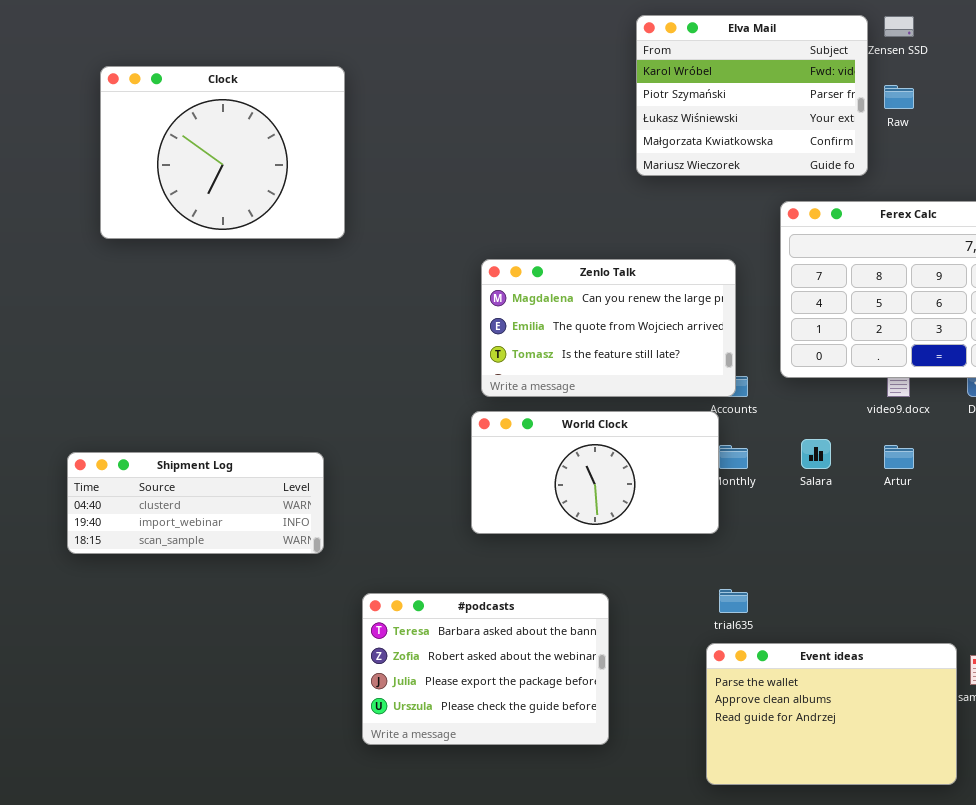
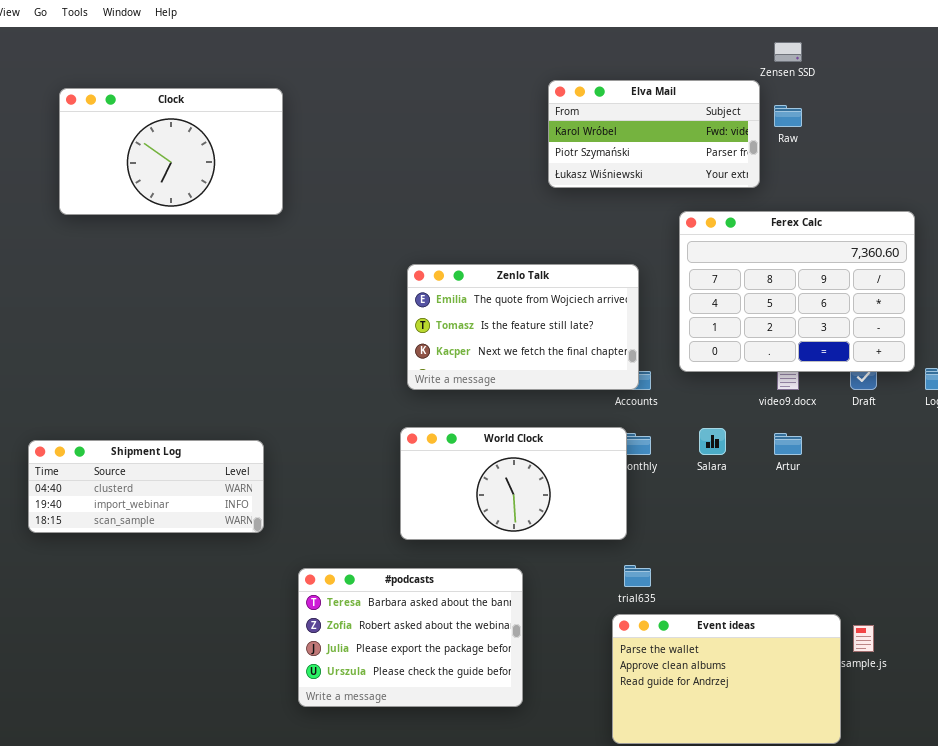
Elva Mail: [636,15,868,176] -> [548,80,760,188], resized
Clock: [100,66,345,239] -> [59,88,283,215], resized
Zenlo Talk: [481,259,736,397] -> [407,264,639,390], scrolled down 1 row
World Clock: [471,411,719,534] -> [400,427,627,540], moved

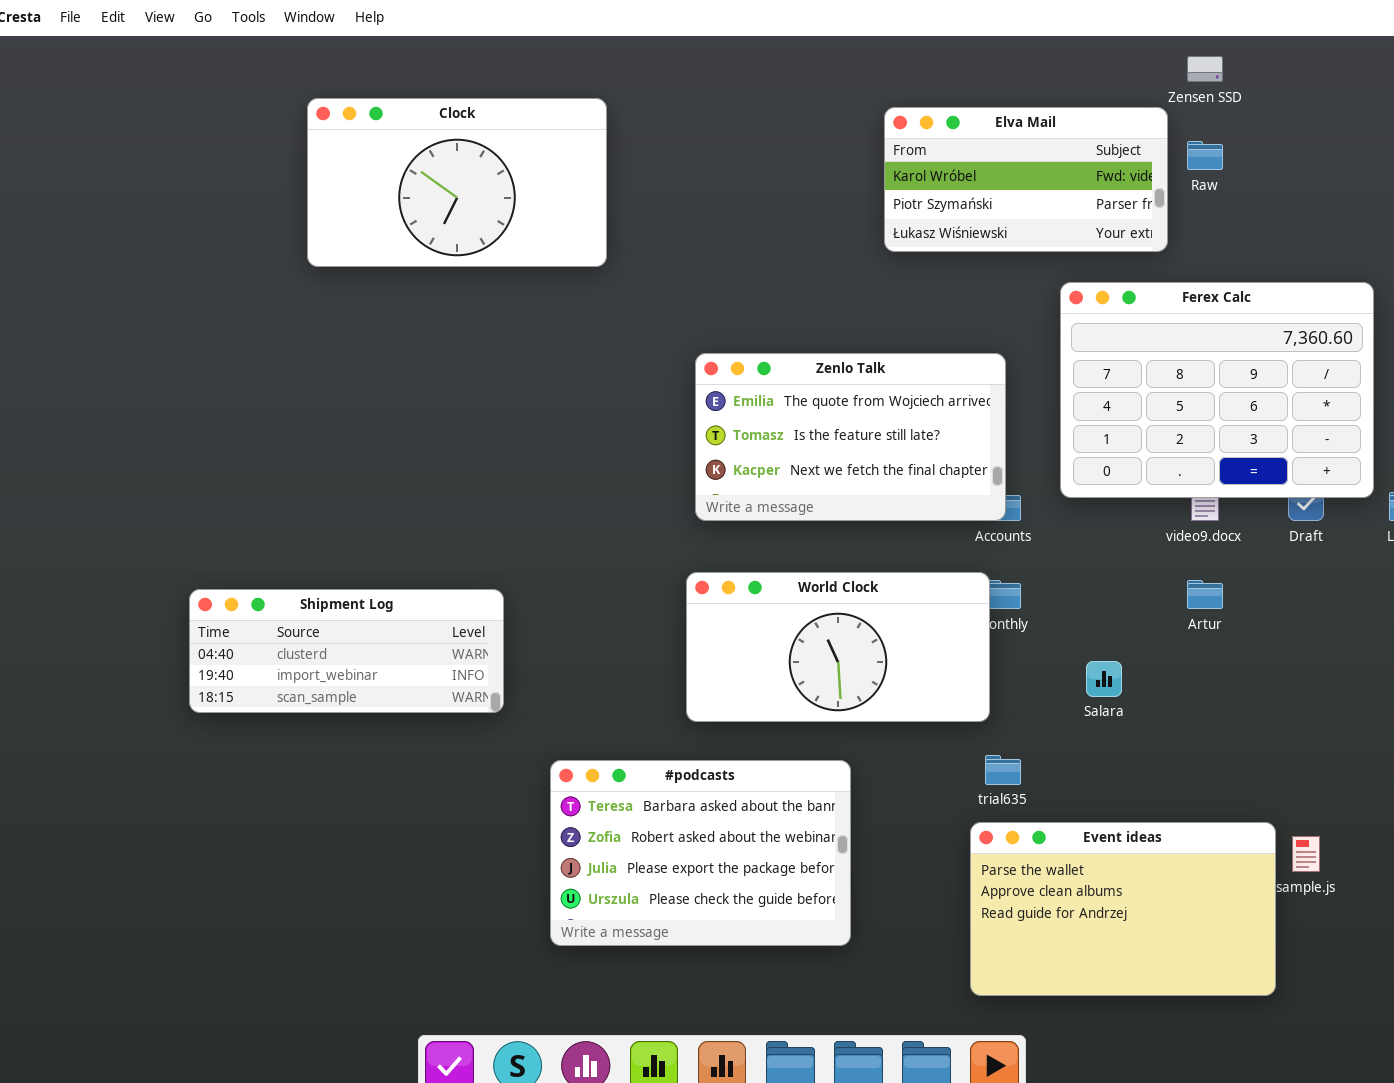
Clock: [59,88,283,215] -> [307,98,607,267], moved
Salara: [699,428,726,455] -> [1086,661,1122,697], moved

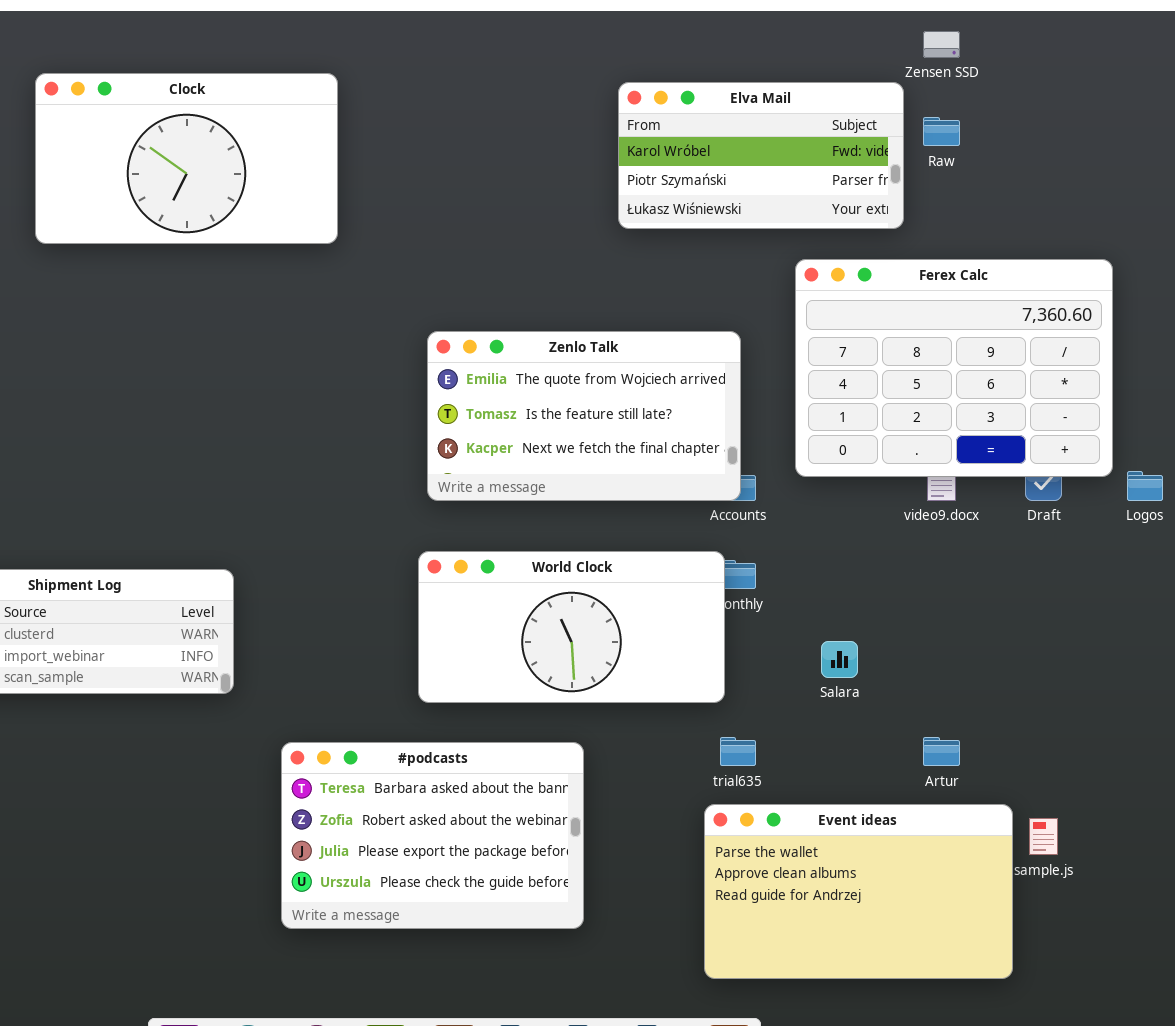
Artur: [1187,580,1223,609] -> [923,737,960,766], moved

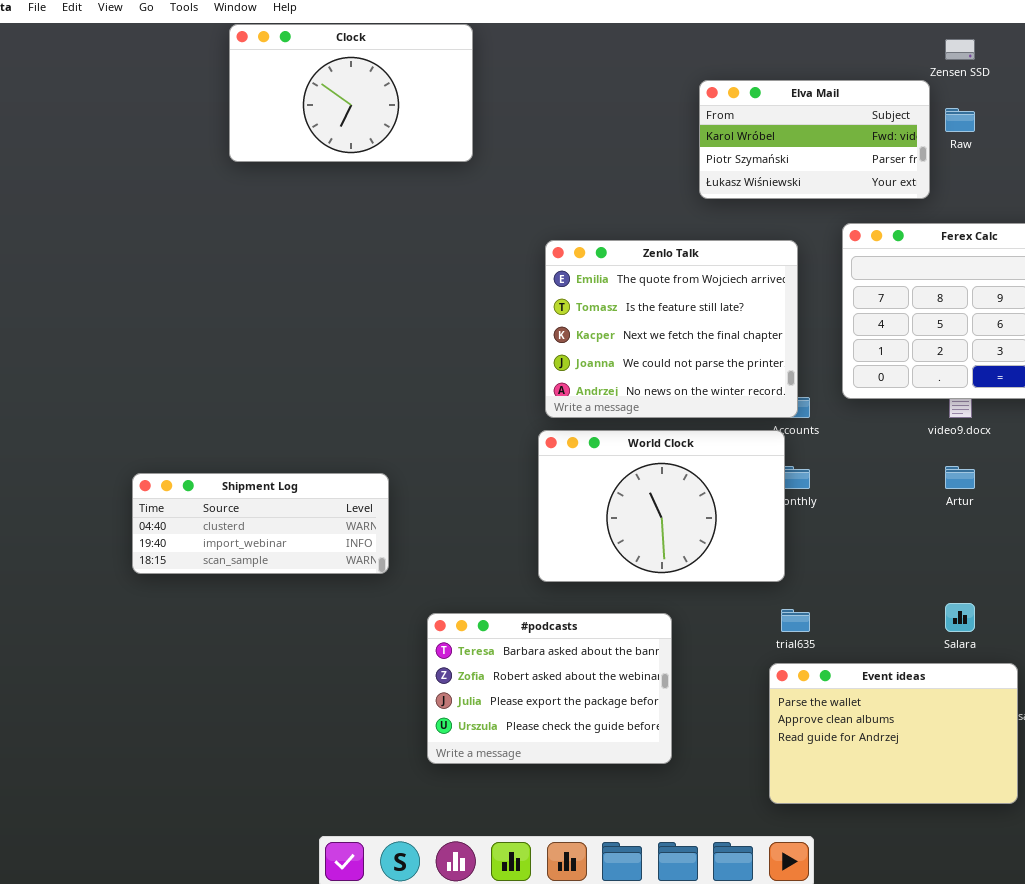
Clock: [35,73,338,244] -> [229,24,473,162], moved
Zenlo Talk: [427,331,741,501] -> [545,240,798,418], resized
World Clock: [418,551,725,703] -> [538,430,785,582], resized
Salara: [821,641,858,678] -> [945,603,975,632], moved
Artur: [923,737,960,766] -> [945,466,975,489], moved

